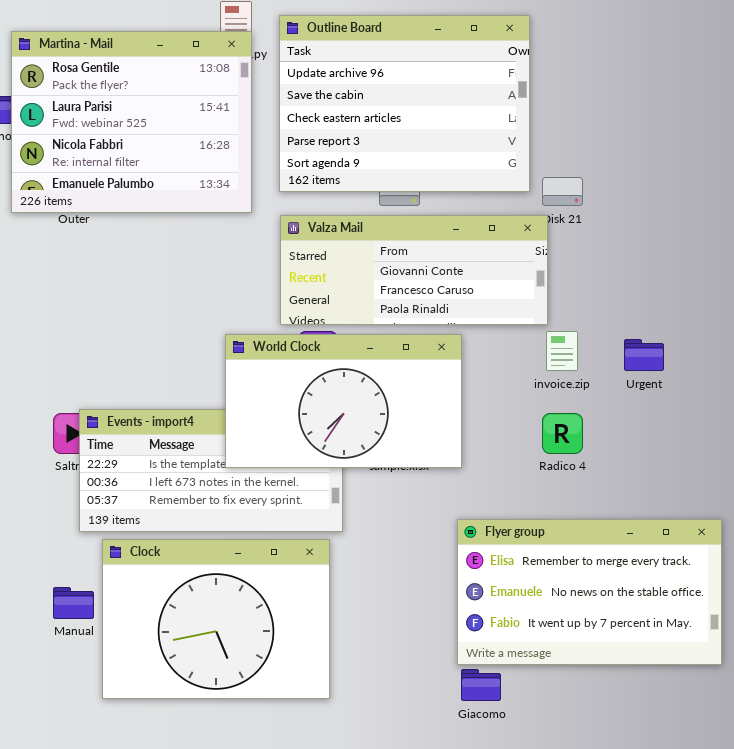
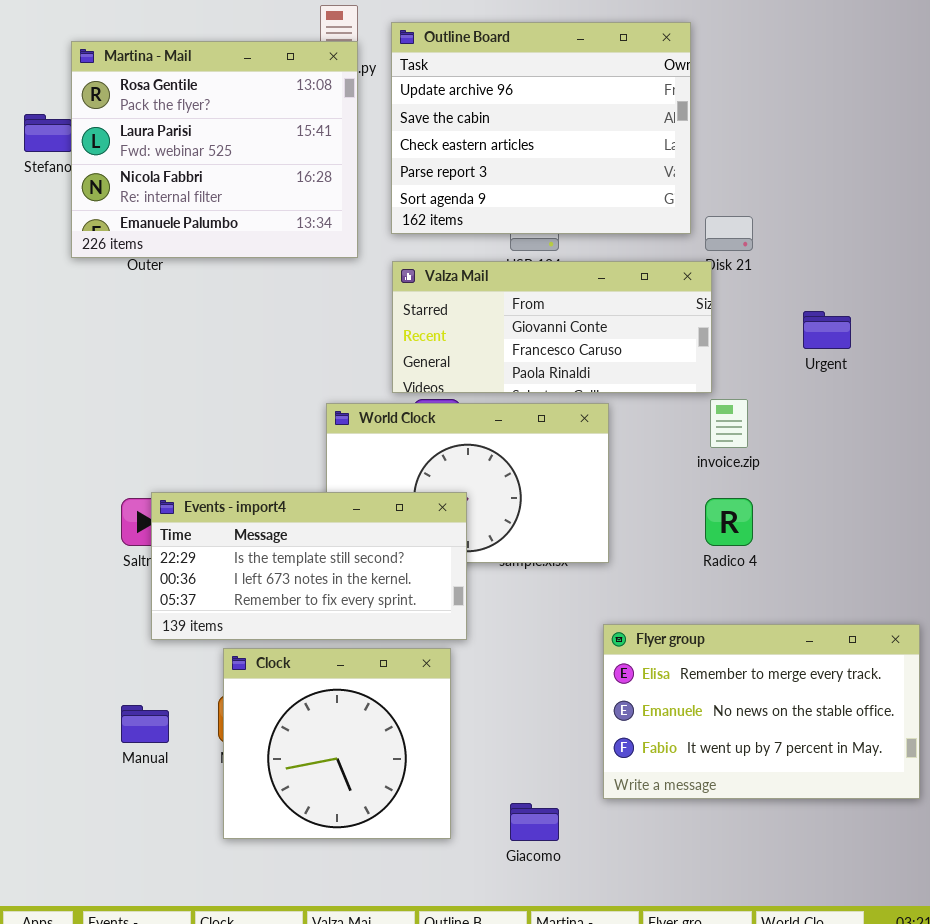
Urgent: [624,339,664,371] -> [803,311,851,349], moved
Events - import4: [79,409,343,532] -> [151,492,467,640], raised
Clock: [102,539,330,699] -> [223,648,451,839], resized
Giacomo: [461,669,501,701] -> [510,803,559,841], moved

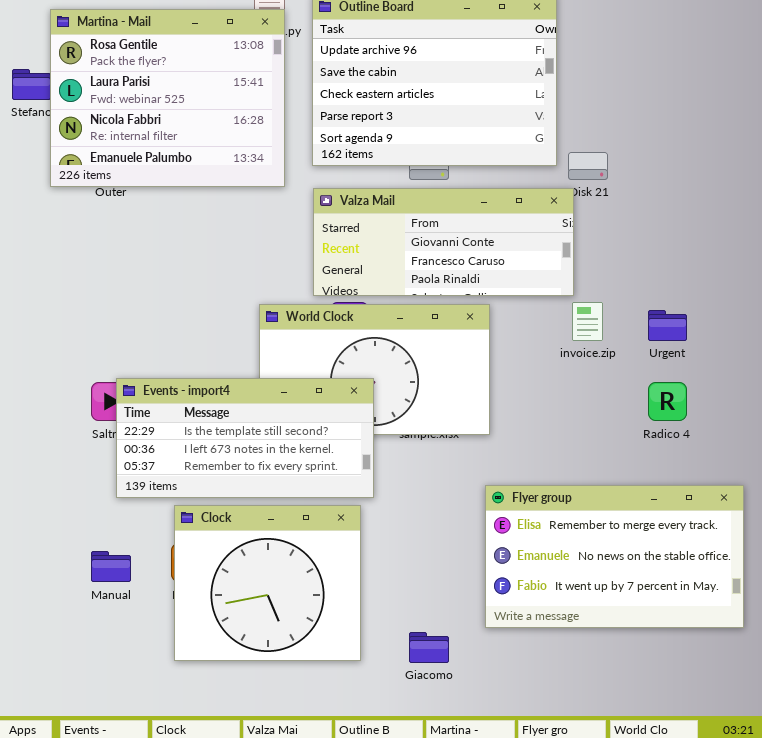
Urgent: [803,311,851,349] -> [648,310,687,341], moved
Radico 4: [705,498,753,546] -> [648,382,687,421], moved

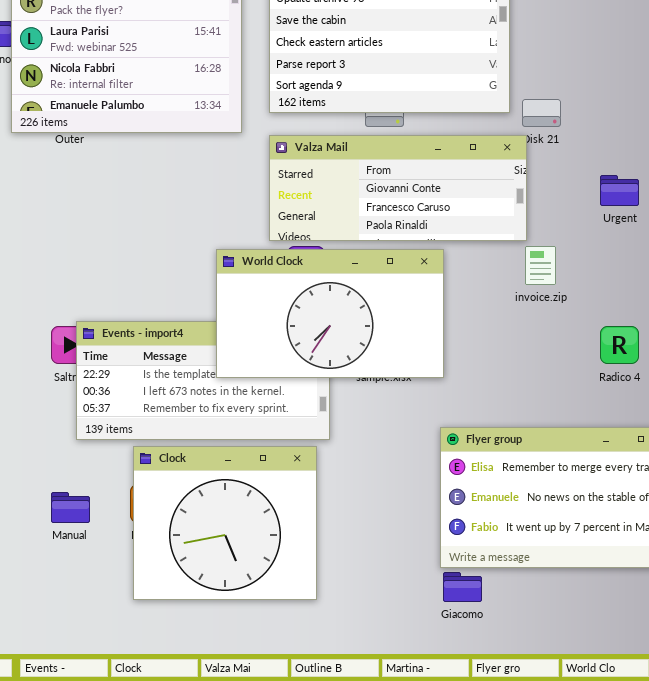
World Clock: [259,304,490,435] -> [216,249,444,378], raised
Urgent: [648,310,687,341] -> [600,175,639,206], moved
Giacomo: [409,632,449,663] -> [443,572,482,602], moved

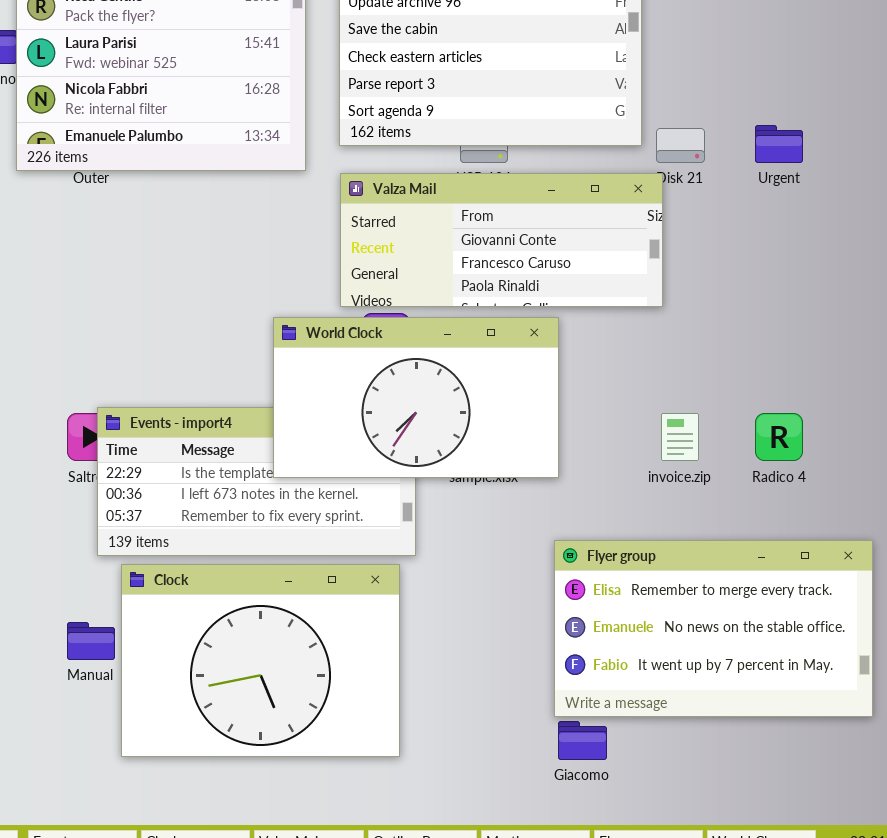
Urgent: [600,175,639,206] -> [755,125,803,163], moved
invoice.zip: [525,246,556,285] -> [661,413,699,461], moved
Clock: [133,446,317,600] -> [121,564,400,757], resized

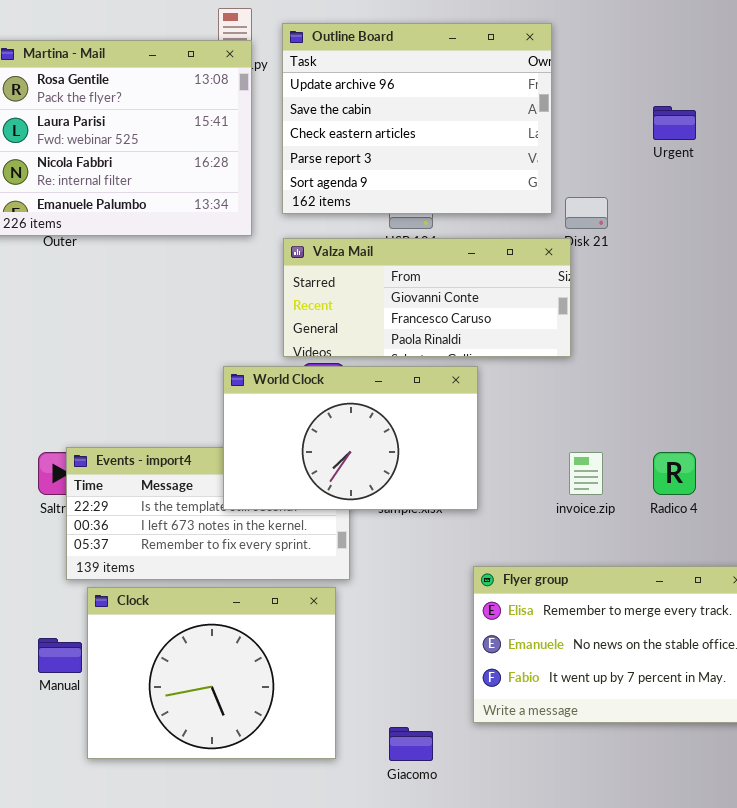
Urgent: [755,125,803,163] -> [653,106,696,140], moved
Giacomo: [558,721,607,760] -> [389,727,433,761], moved

